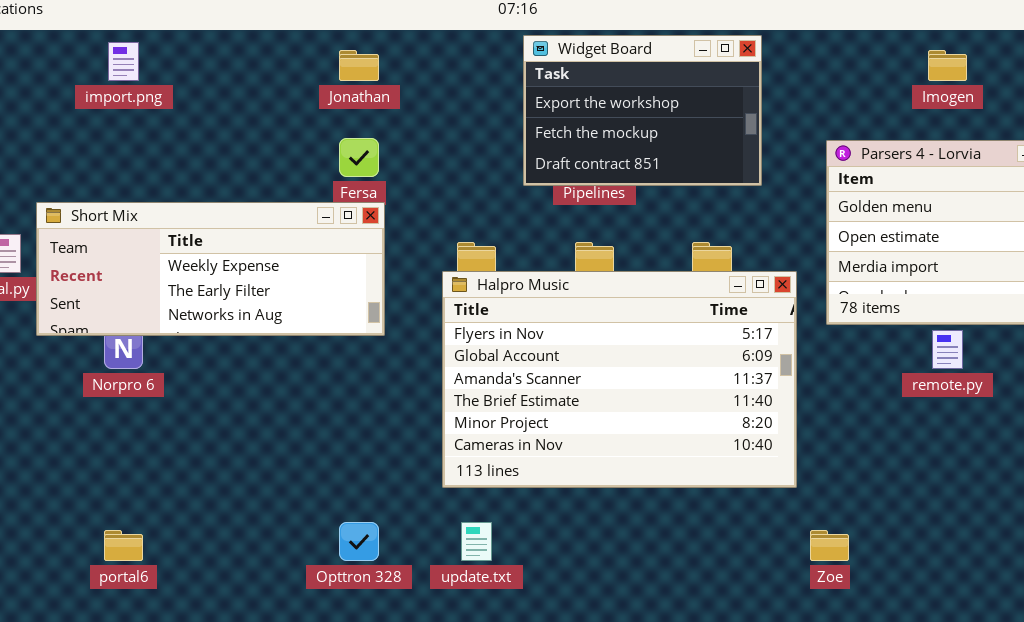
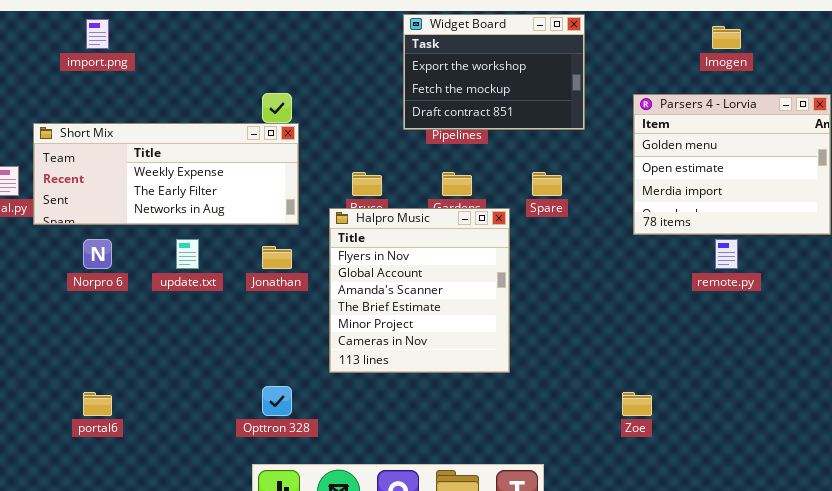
Jonathan: [339,50,379,81] -> [262,246,292,269], moved
Short Mix: [36,202,385,336] -> [33,123,299,225], moved
Halpro Music: [442,271,797,488] -> [329,208,510,373], moved, resized
update.txt: [461,522,492,561] -> [176,239,199,269], moved

